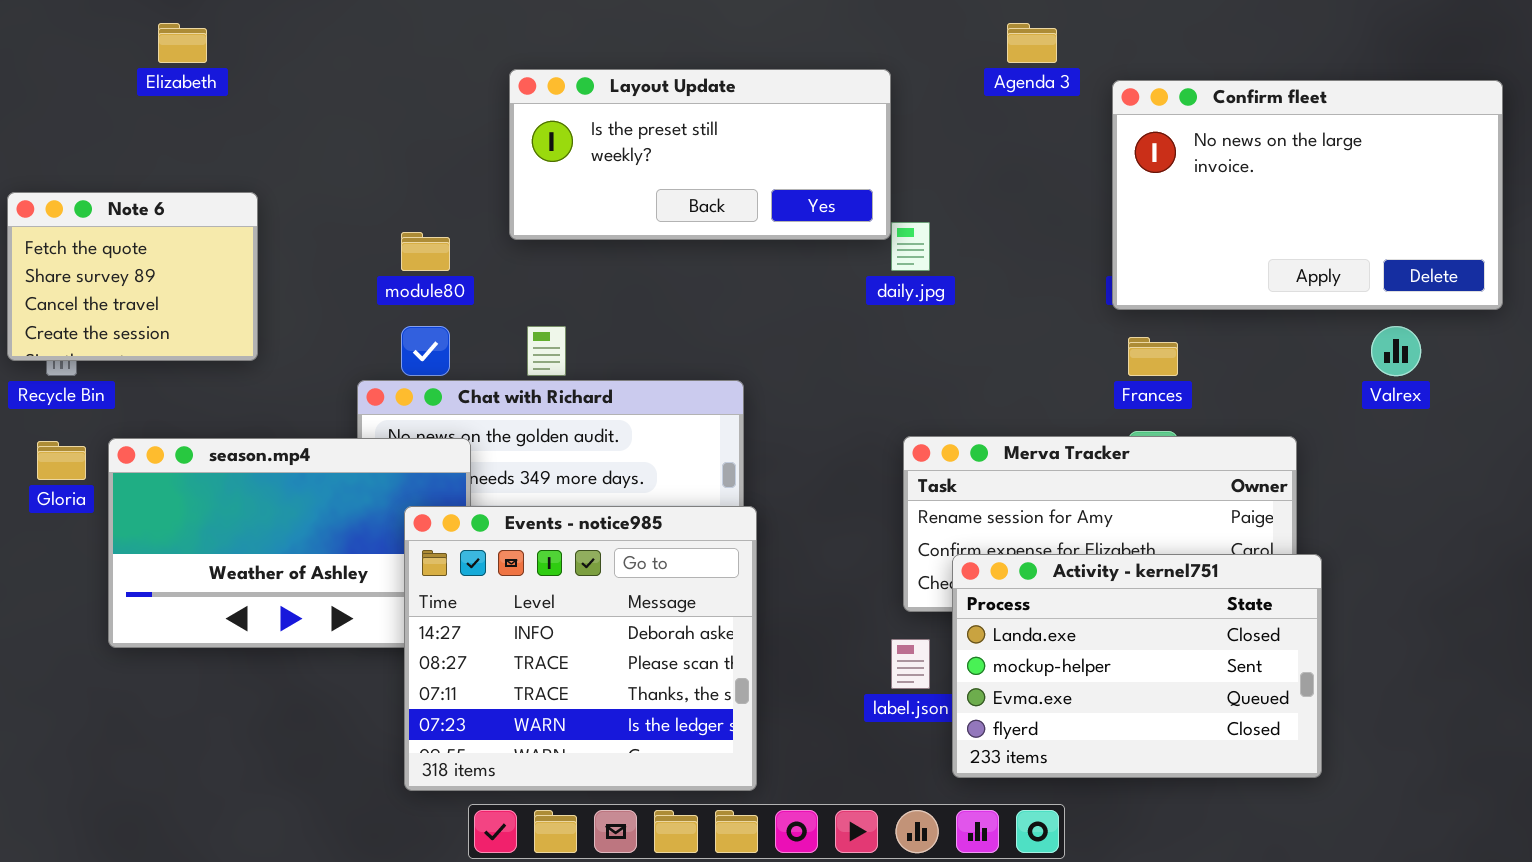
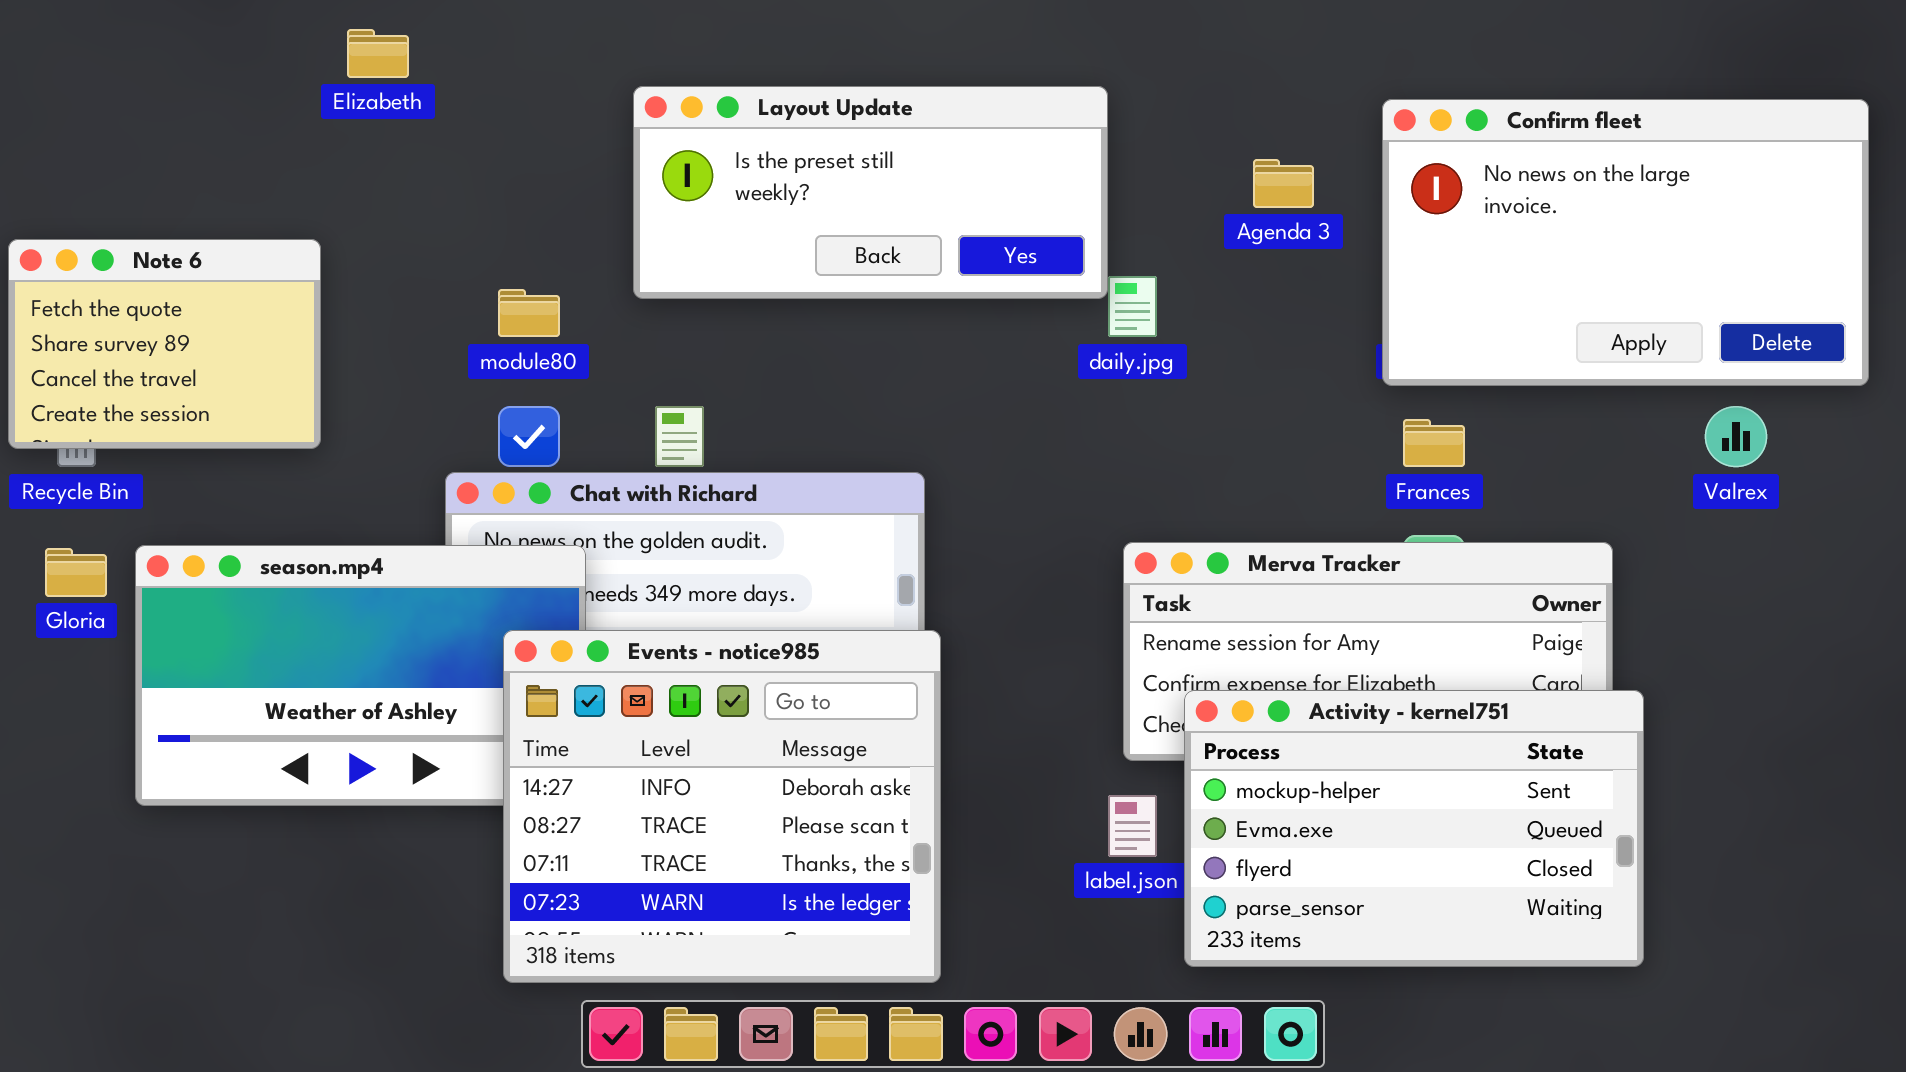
Elizabeth: [158,23,207,63] -> [347,29,409,78], moved
Agenda 3: [1007,23,1057,63] -> [1253,159,1314,208], moved
Activity - kernel751: [952,554,1322,778] -> [1184,690,1644,967], scrolled down 1 row

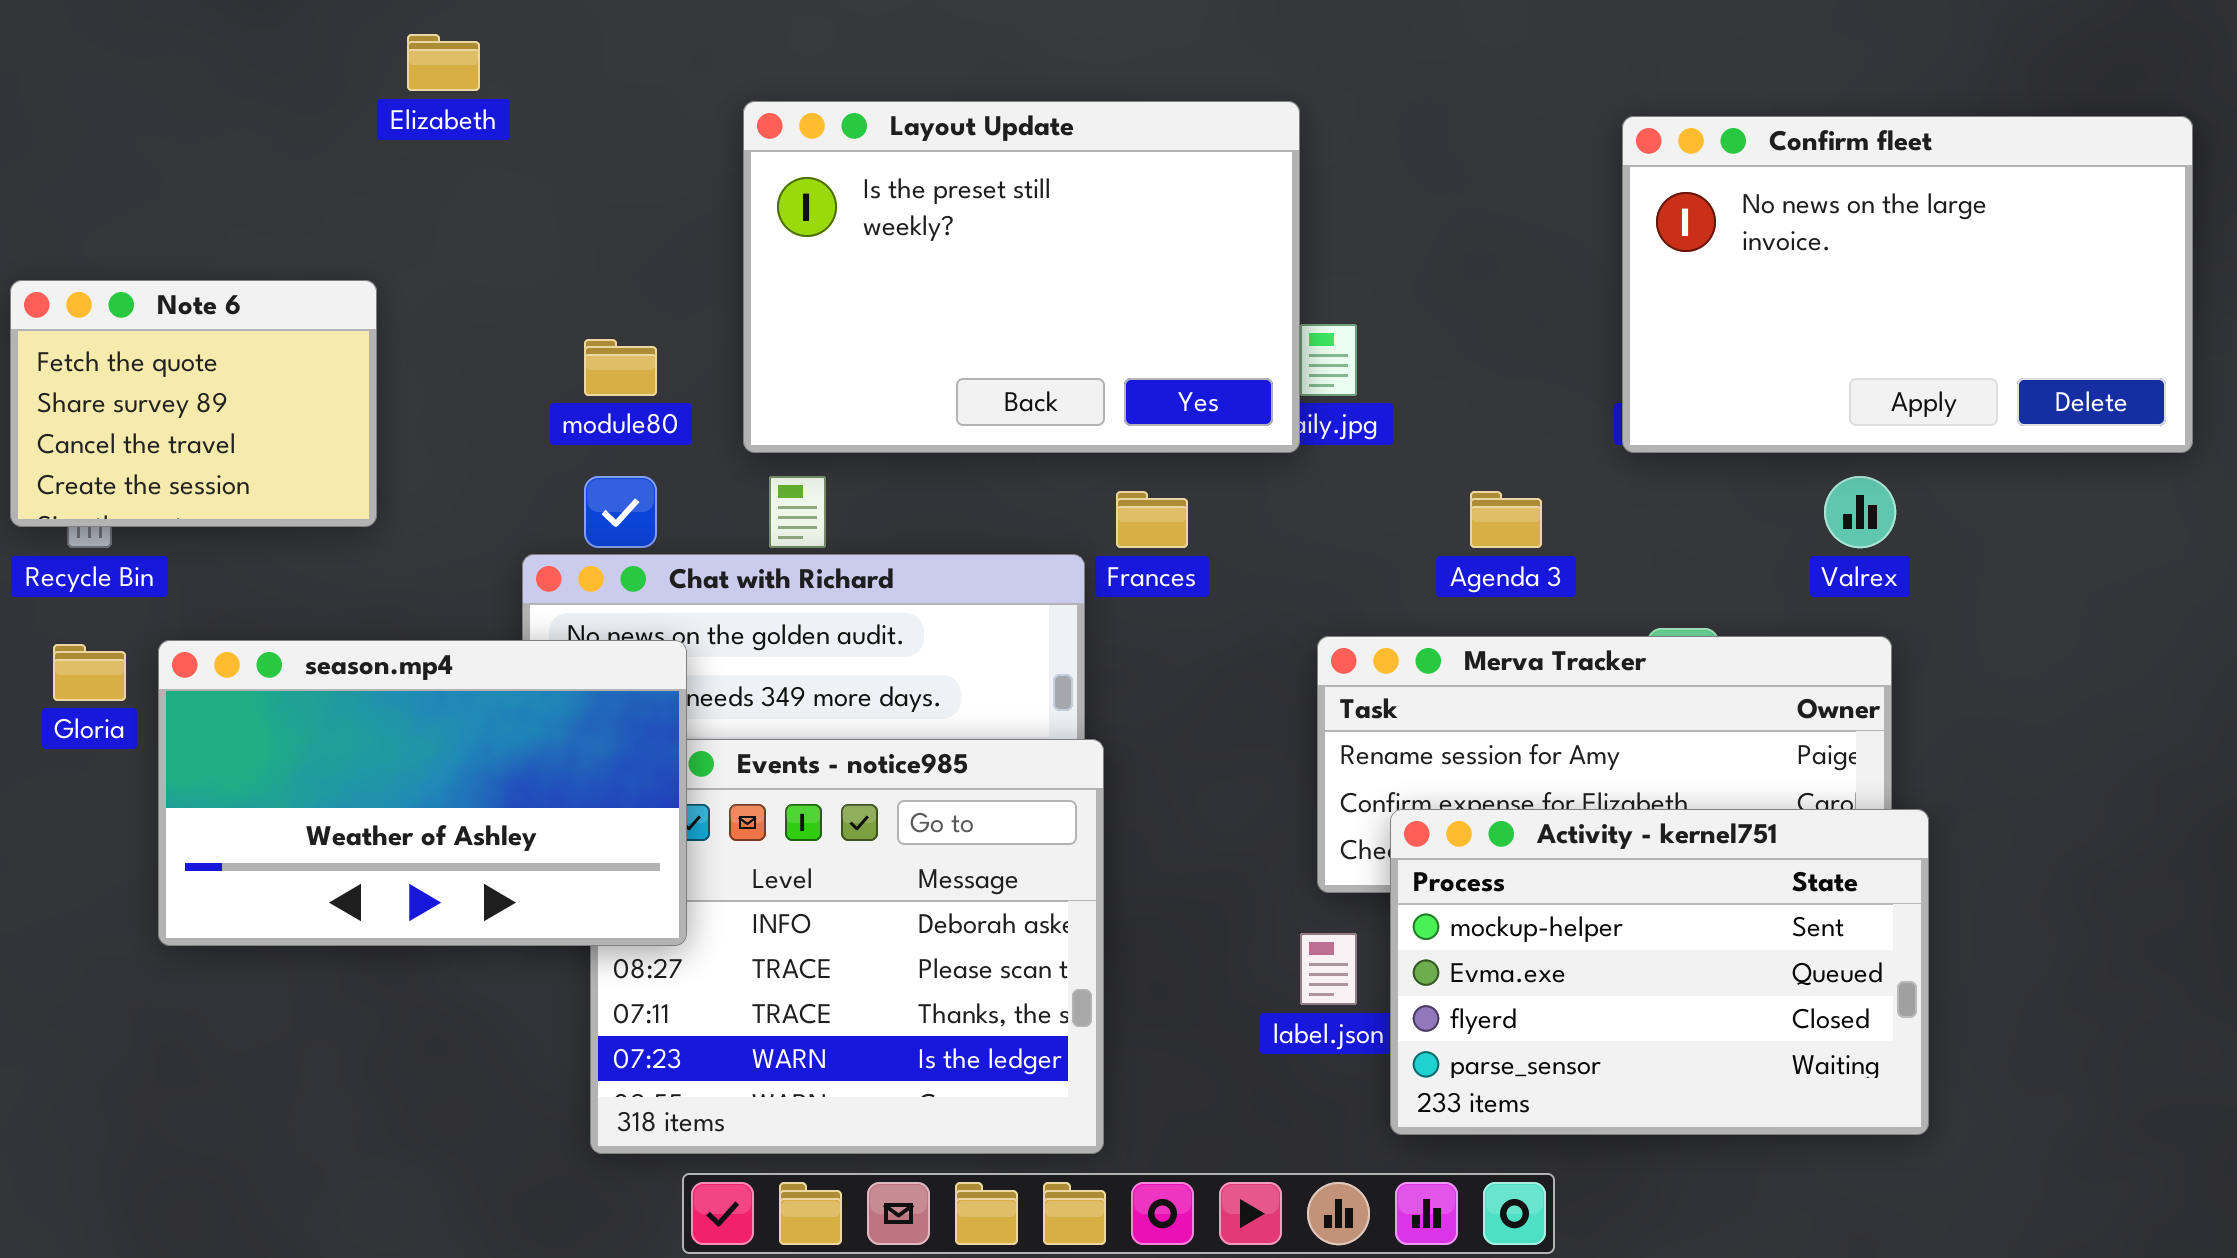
Layout Update: [633,86,1108,299] -> [743,101,1300,453], resized
Agenda 3: [1253,159,1314,208] -> [1470,491,1542,548], moved
Valrex: [1705,406,1767,467] -> [1824,476,1896,548], moved
Frances: [1403,419,1465,467] -> [1116,491,1188,548], moved
season.mp4: [135,545,586,806] -> [158,640,687,946], raised

